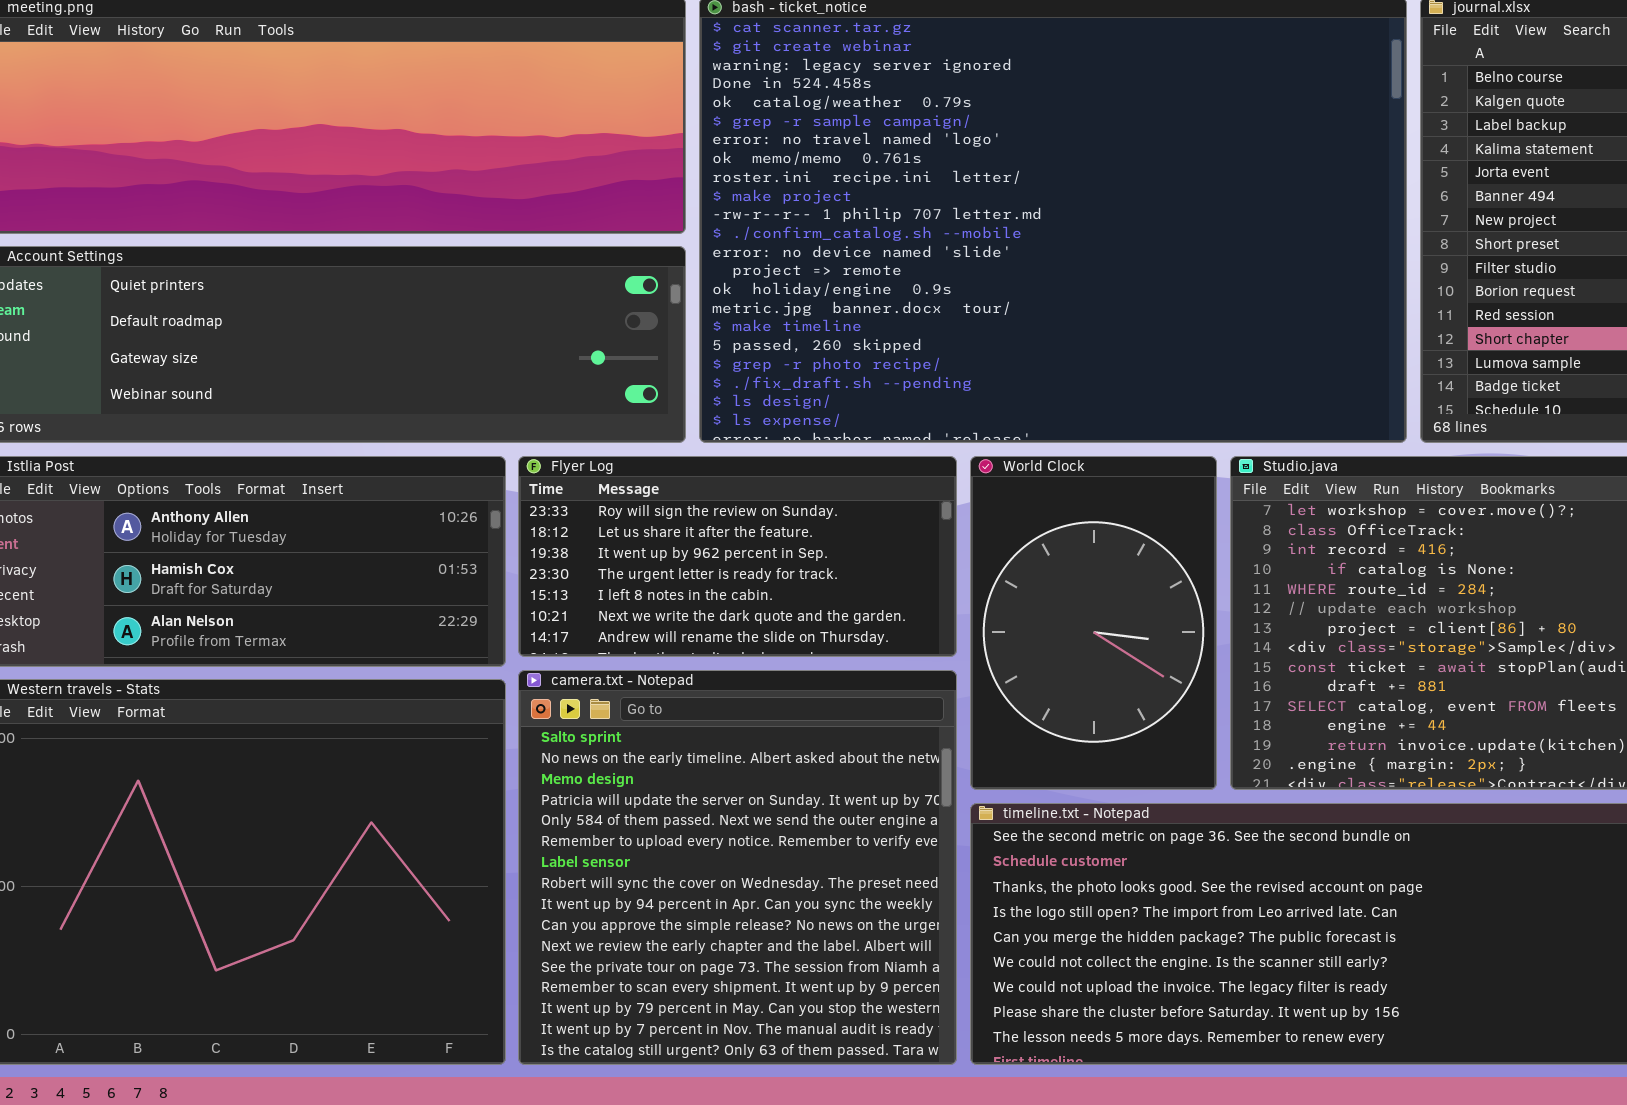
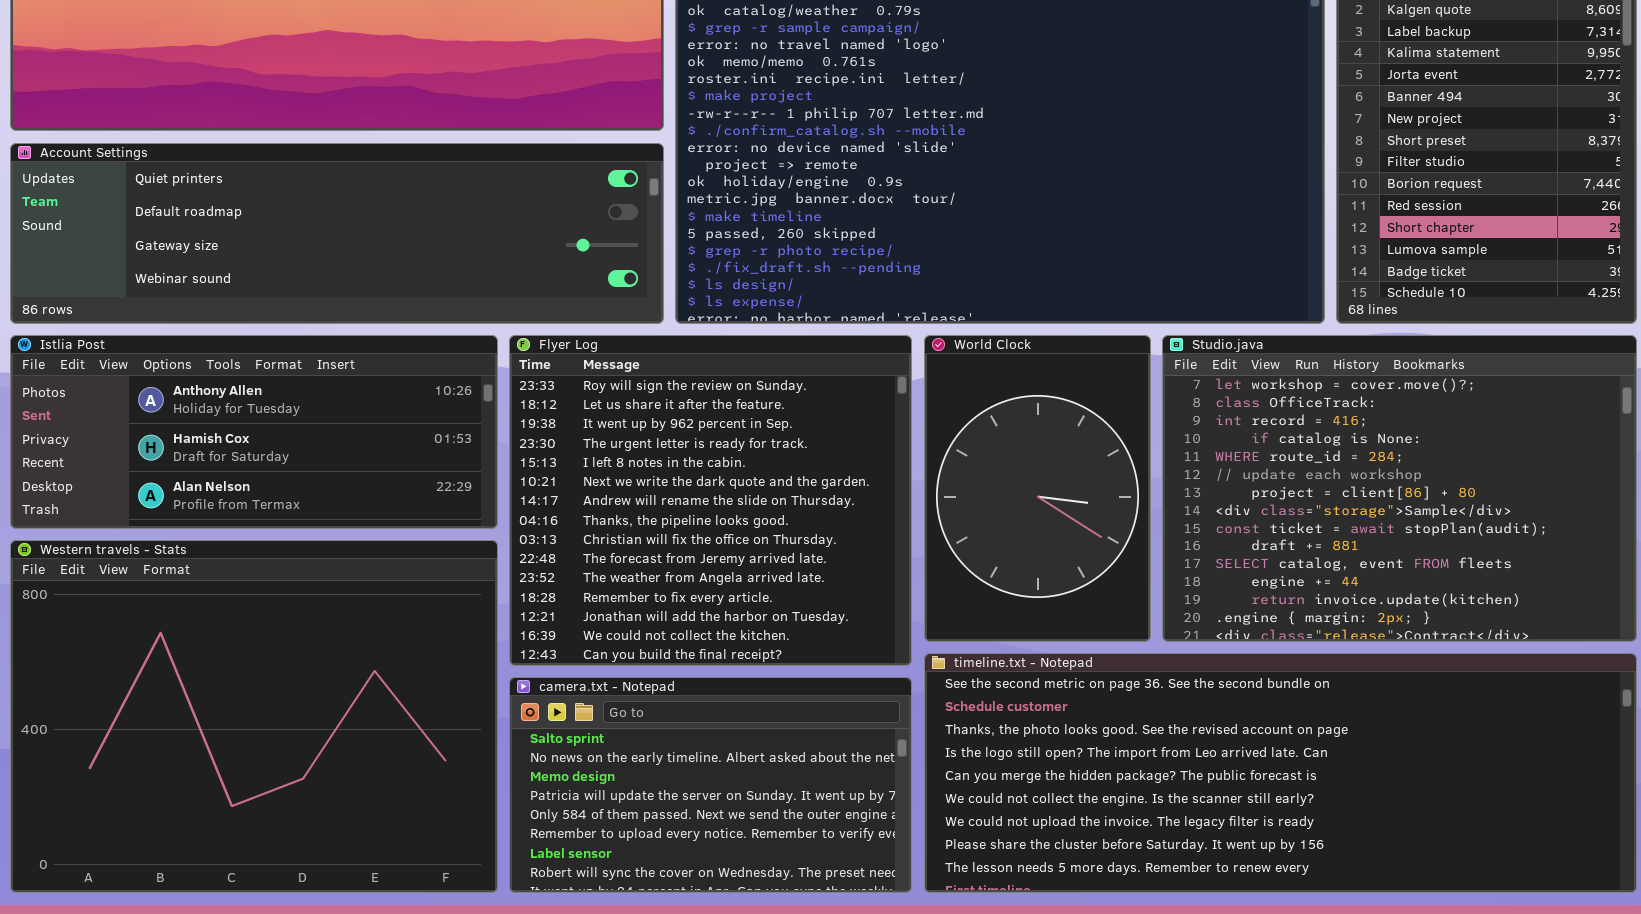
Flyer Log: [518,456,957,657] -> [509,335,912,666], resized
camera.txt - Notepad: [518,670,957,1065] -> [509,677,912,893], resized

